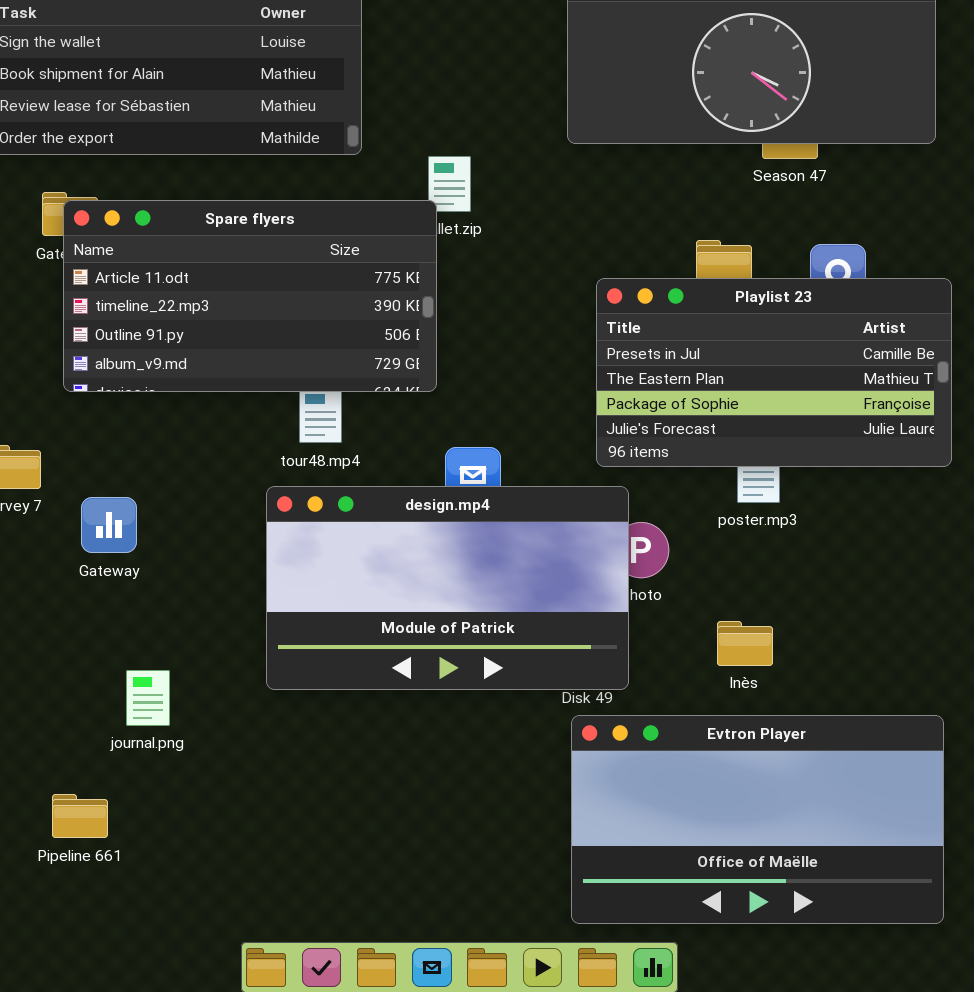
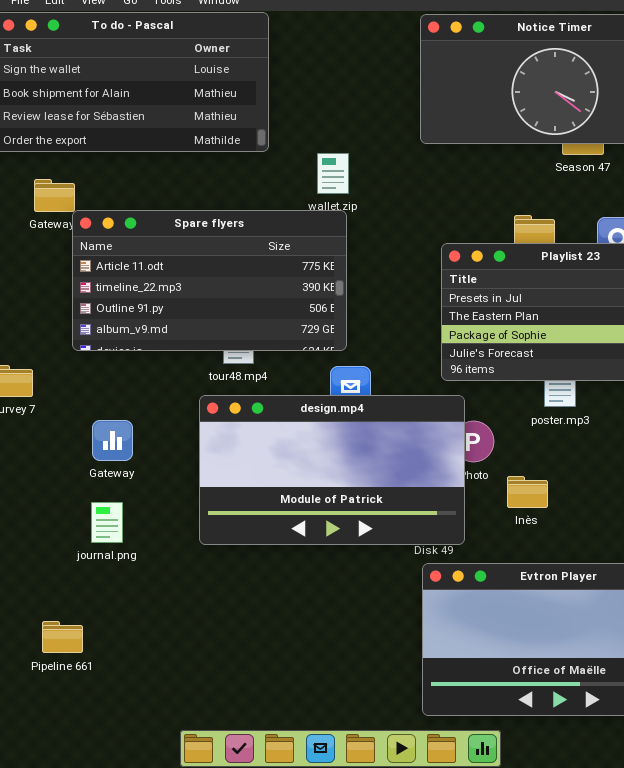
Spare flyers: [63,200,437,392] -> [72,210,347,351], moved
Gateway: [81,497,137,553] -> [92,420,133,461], moved
Inès: [717,621,773,666] -> [507,476,548,508], moved
journal.png: [126,670,170,726] -> [91,502,123,543], moved

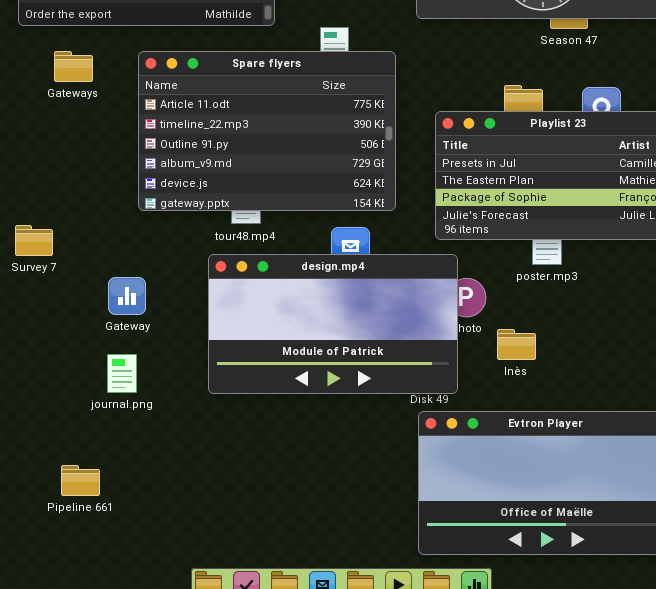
Spare flyers: [72,210,347,351] -> [138,51,396,211], moved, resized

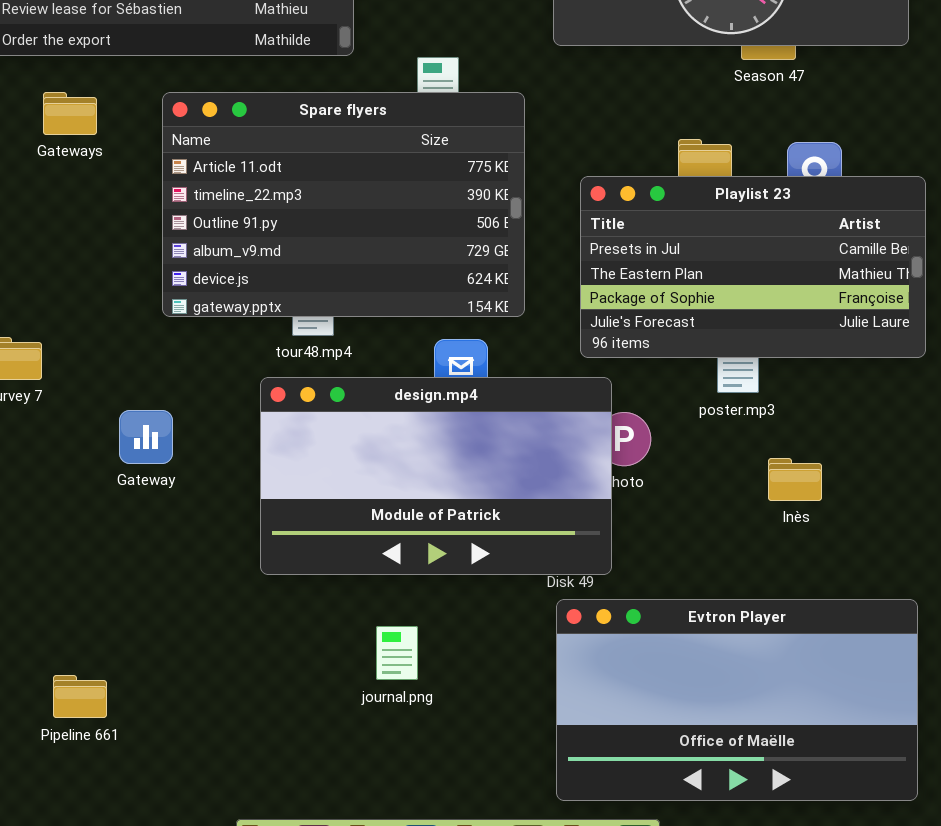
Inès: [497,329,536,360] -> [768,458,822,501], moved
journal.png: [107,354,137,393] -> [376,626,418,680], moved

